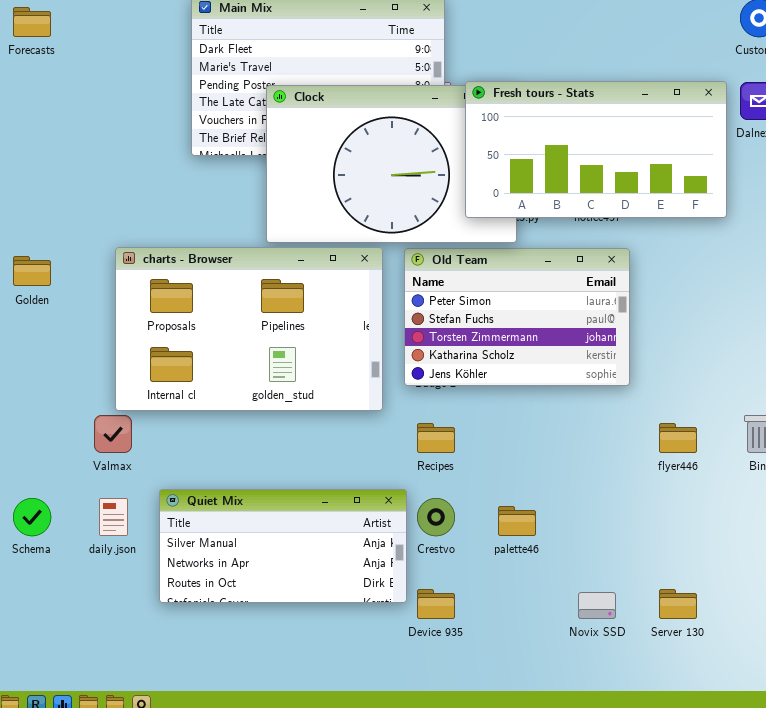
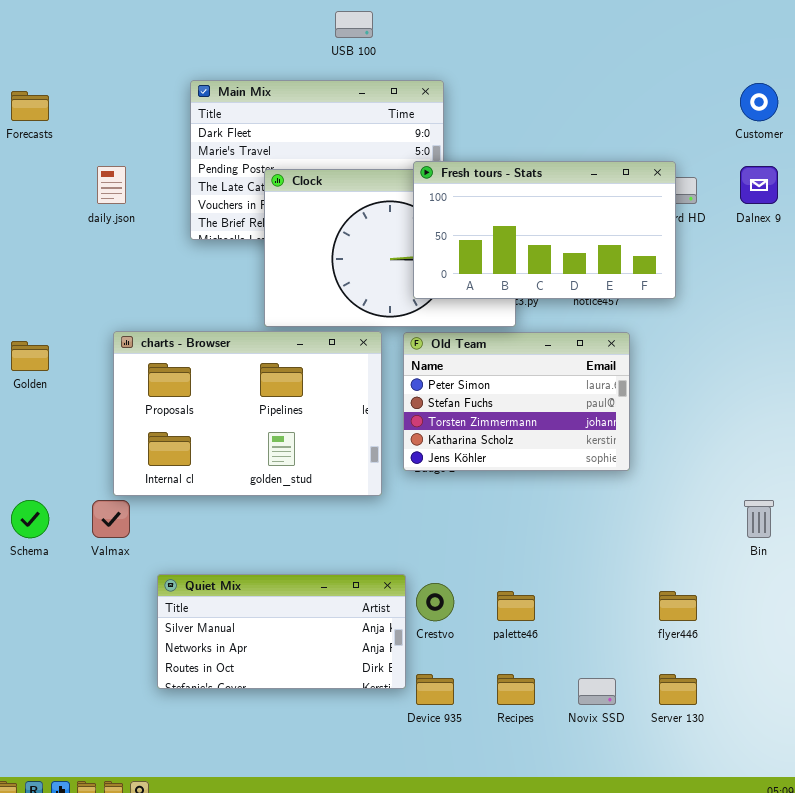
Fresh tours - Stats: [465,81,727,218] -> [413,161,676,299], moved
Recipes: [417,423,455,453] -> [497,674,535,705], moved
flyer446: [659,423,697,453] -> [659,591,697,621], moved
Schema: [13,498,51,536] -> [11,500,49,538], moved
daily.json: [99,498,128,536] -> [97,166,126,204], moved

